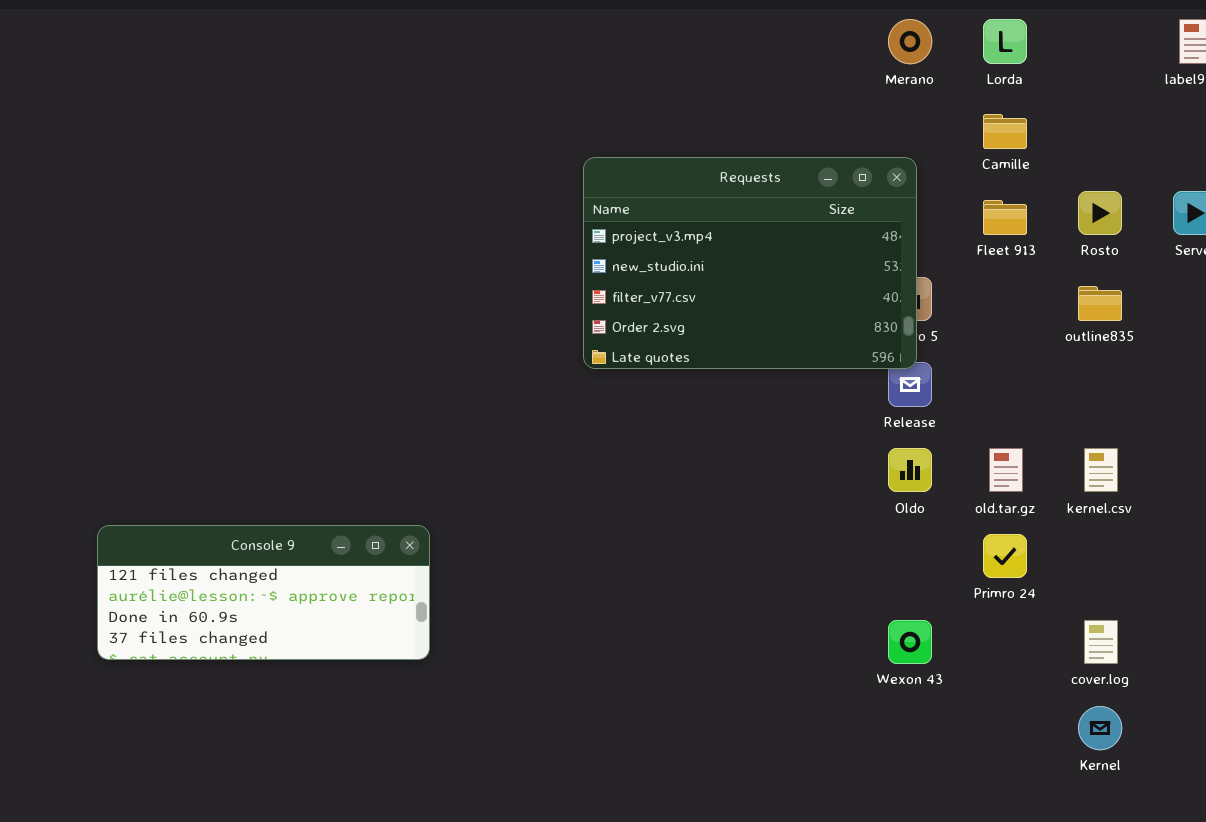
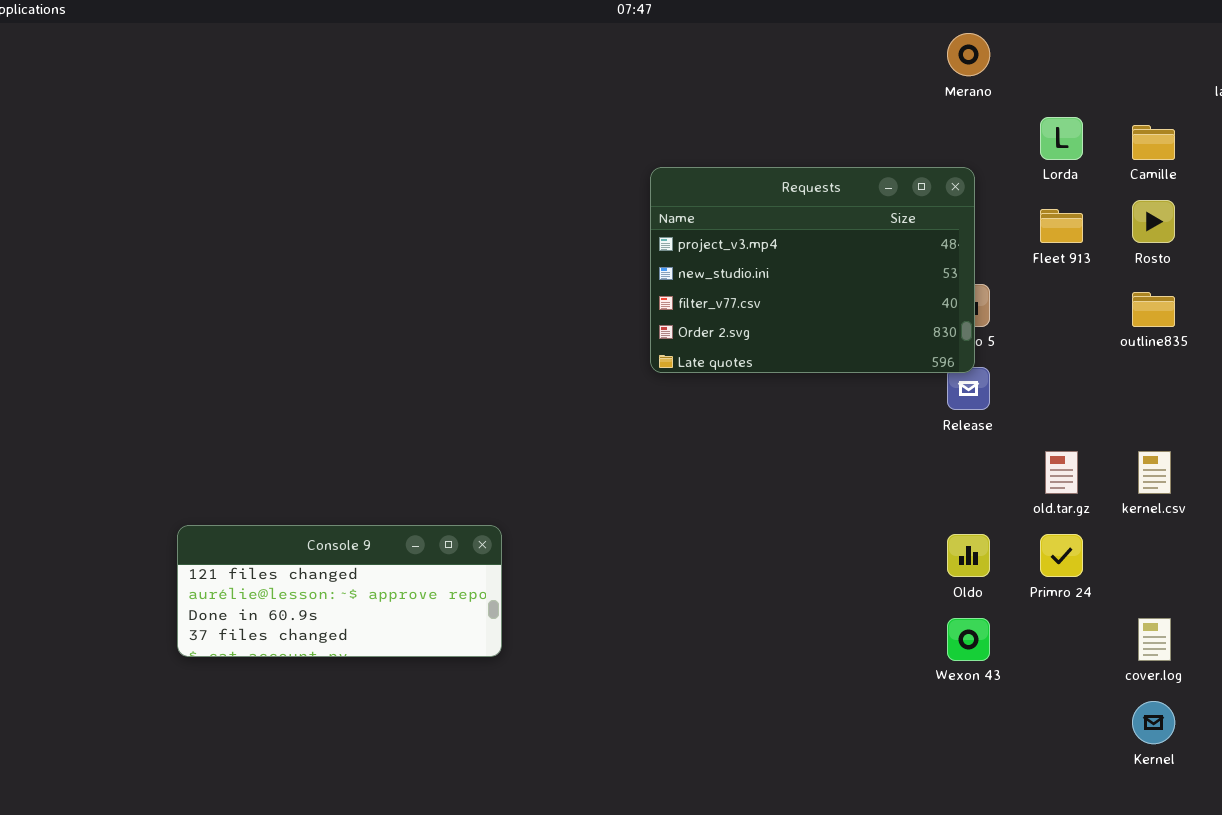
Lorda: [983,19,1027,64] -> [1040,117,1083,160], moved
Camille: [983,114,1027,149] -> [1132,125,1175,160], moved
Oldo: [888,448,932,492] -> [947,534,990,577], moved

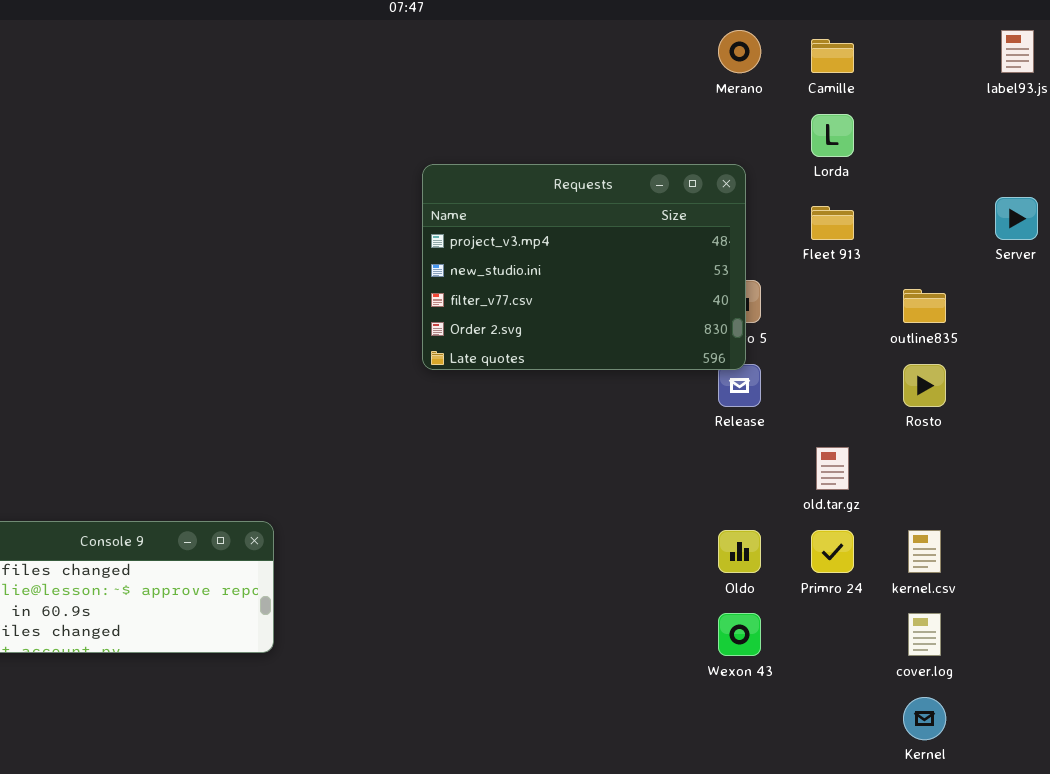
Camille: [1132,125,1175,160] -> [811,39,854,73], moved
Rosto: [1132,200,1175,243] -> [903,364,946,407], moved
kernel.csv: [1138,451,1171,494] -> [908,530,941,573], moved

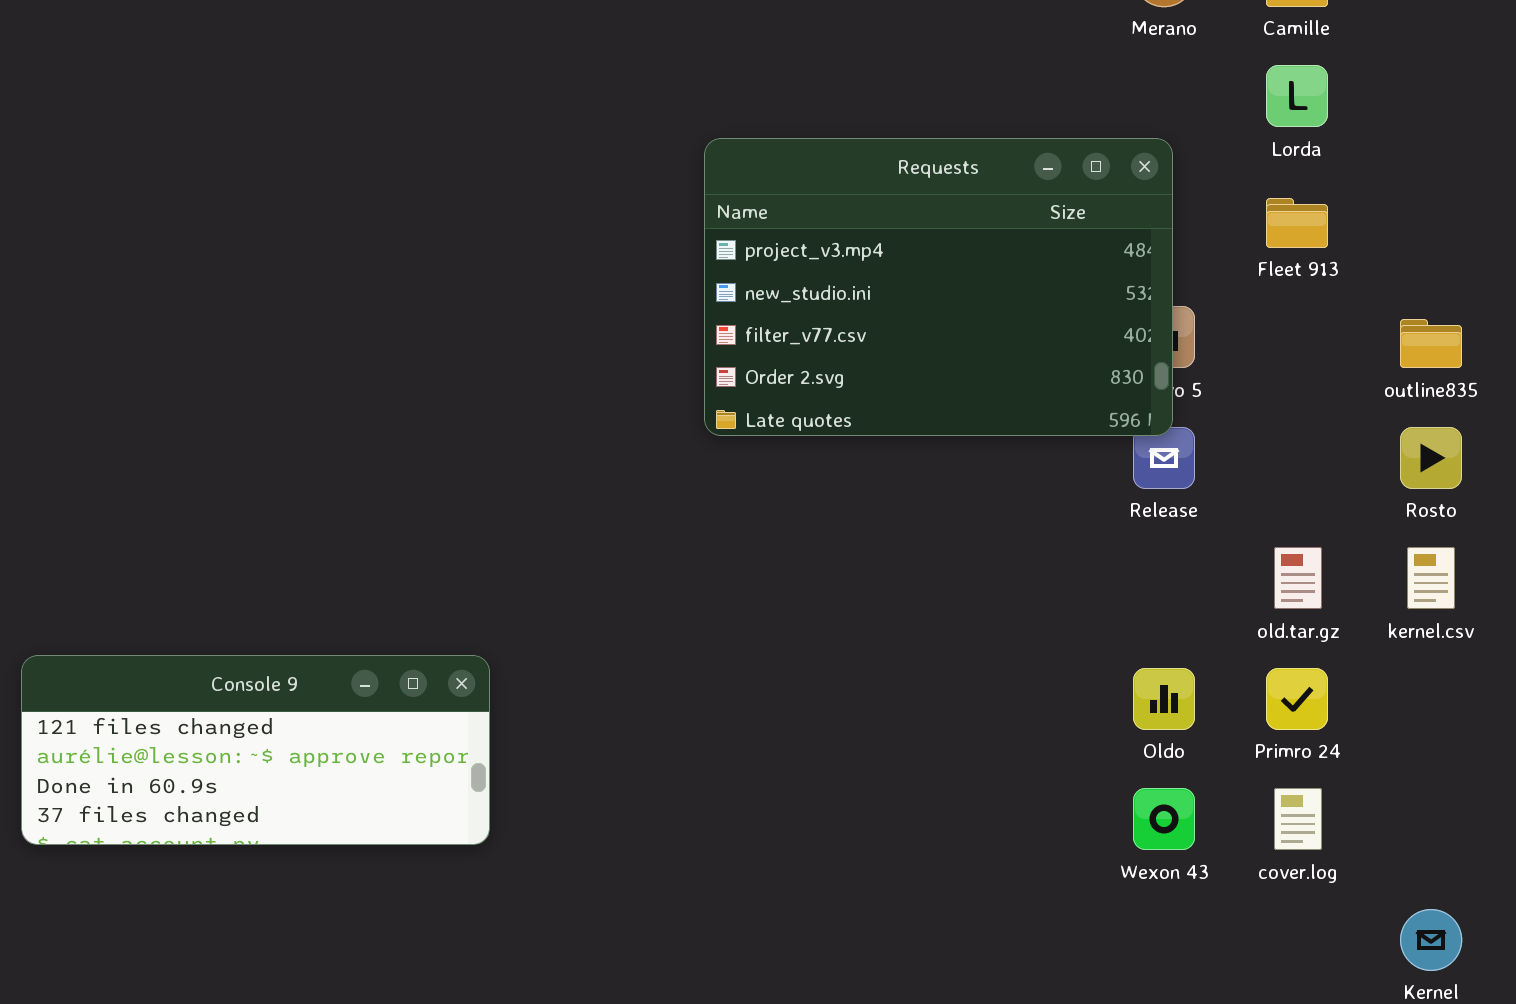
kernel.csv: [908,530,941,573] -> [1407,547,1455,609], moved
cover.log: [908,613,941,656] -> [1274,788,1322,850], moved

